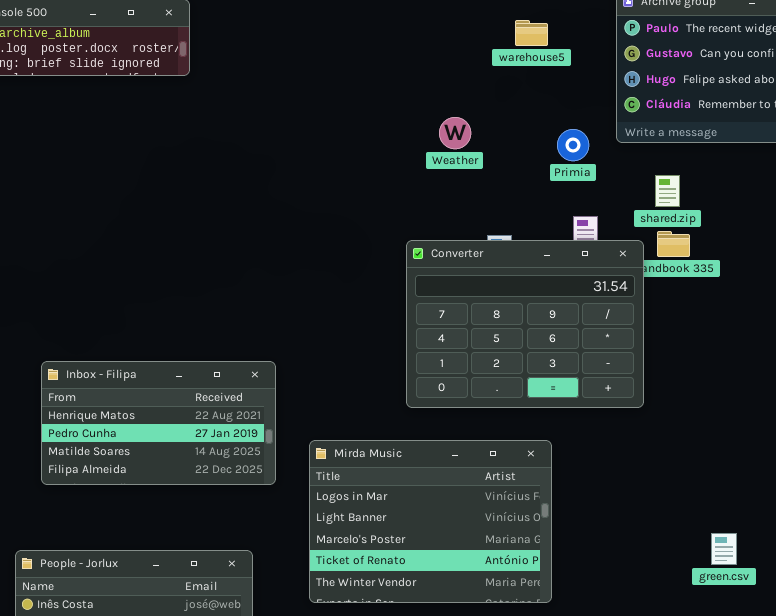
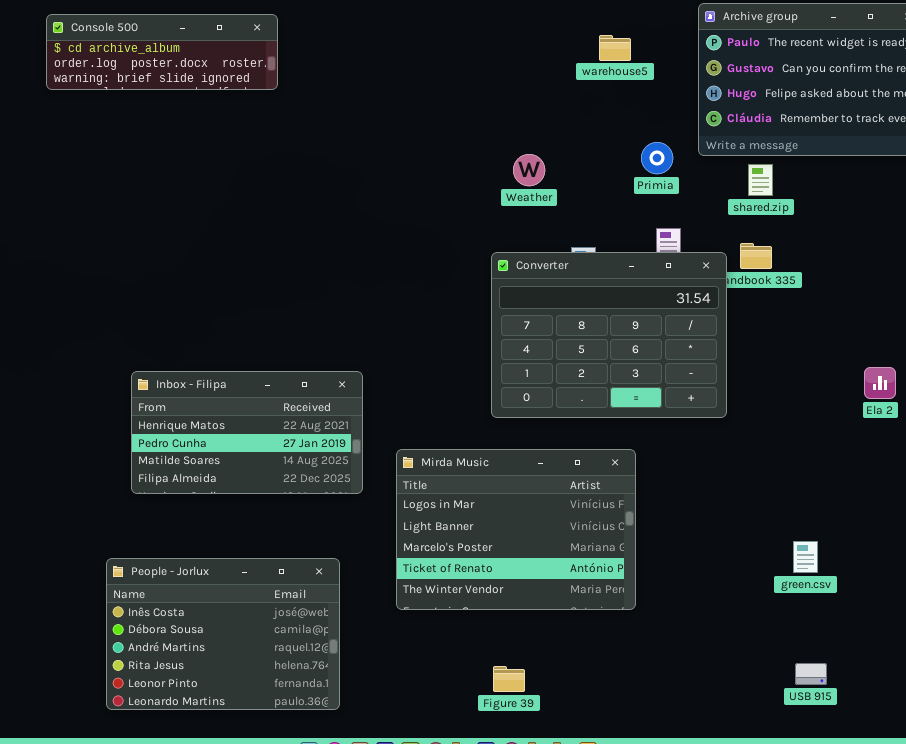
Weather: [439,117,471,149] -> [513,154,545,186], moved
shared.zip: [655,175,680,207] -> [748,164,773,196], moved

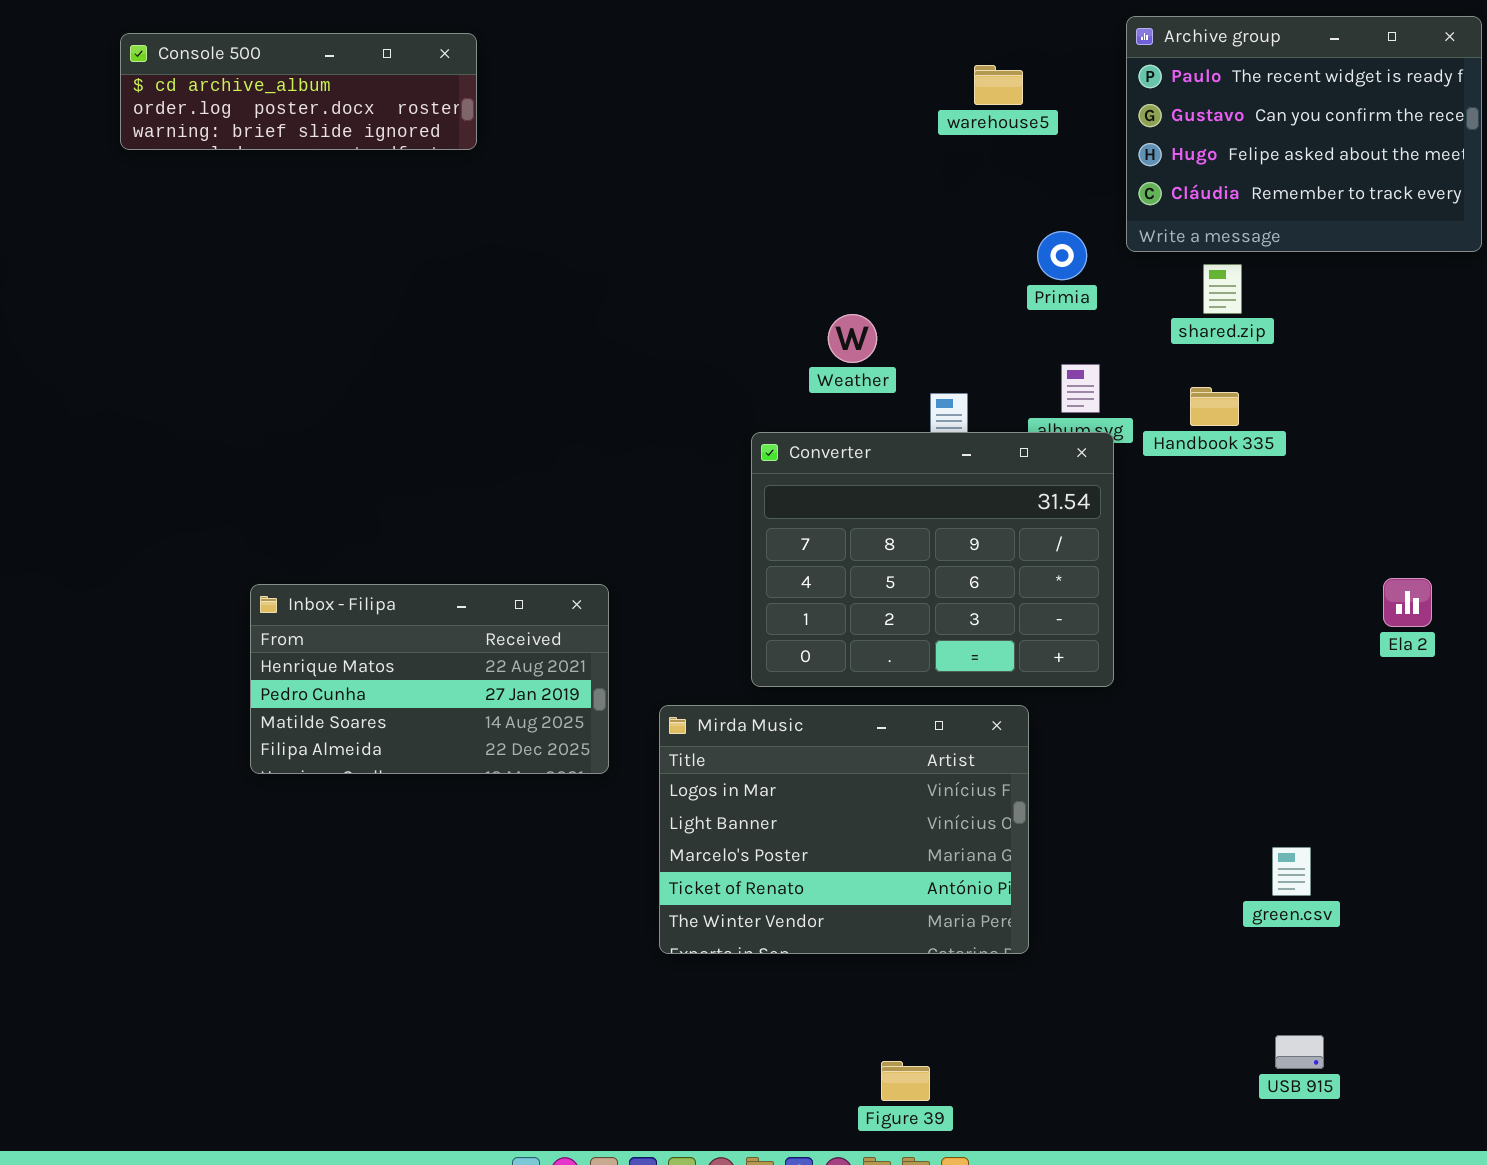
Weather: [513,154,545,186] -> [828,314,877,363], moved
Converter: [491,252,727,418] -> [751,432,1114,687], moved
People - Jorlux: [106,558,340,710] -> none, closed
Figure 39: [493,666,525,692] -> [881,1061,930,1101], moved

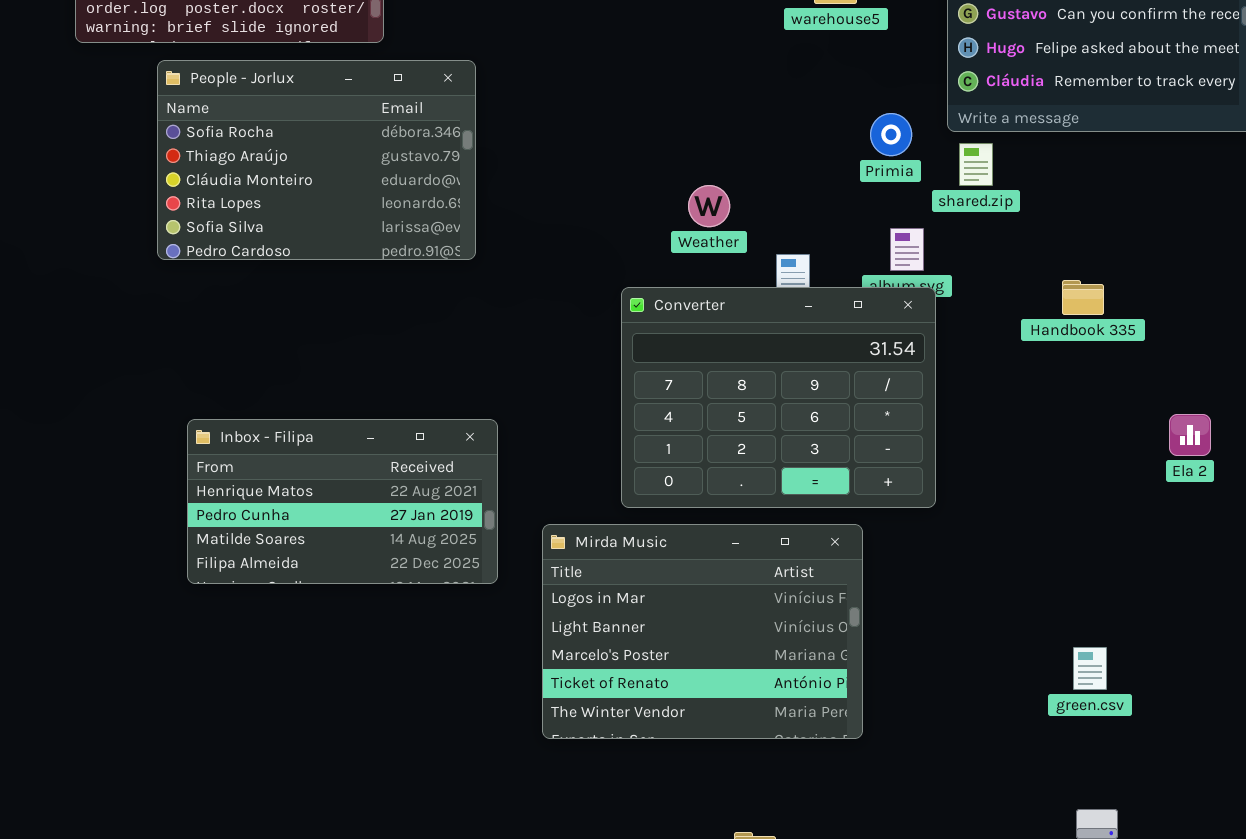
People - Jorlux: none -> [157,60,476,260], opened
shared.zip: [1203,264,1242,314] -> [959,143,993,186], moved
Handbook 335: [1190,387,1239,426] -> [1062,280,1104,315], moved

